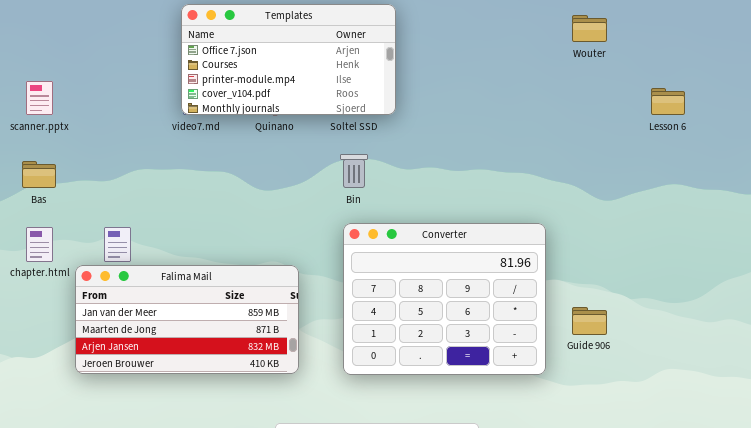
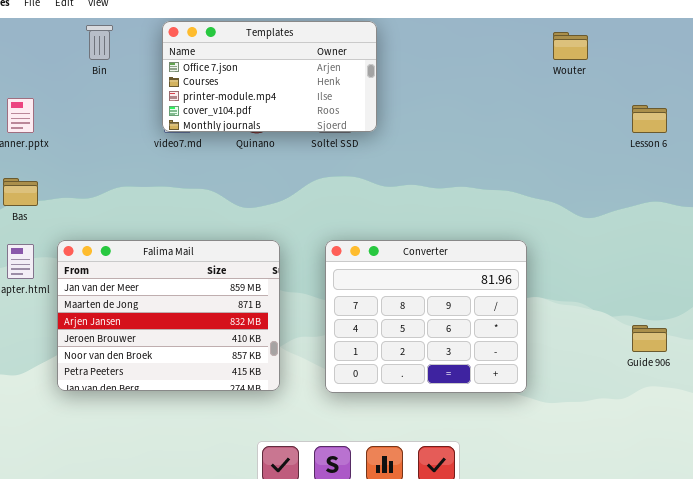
Bin: [340,154,368,188] -> [86,25,113,60], moved
Falima Mail: [75,265,299,374] -> [57,240,280,391], resized
Guide 906: [572,307,607,335] -> [632,325,667,352], moved

